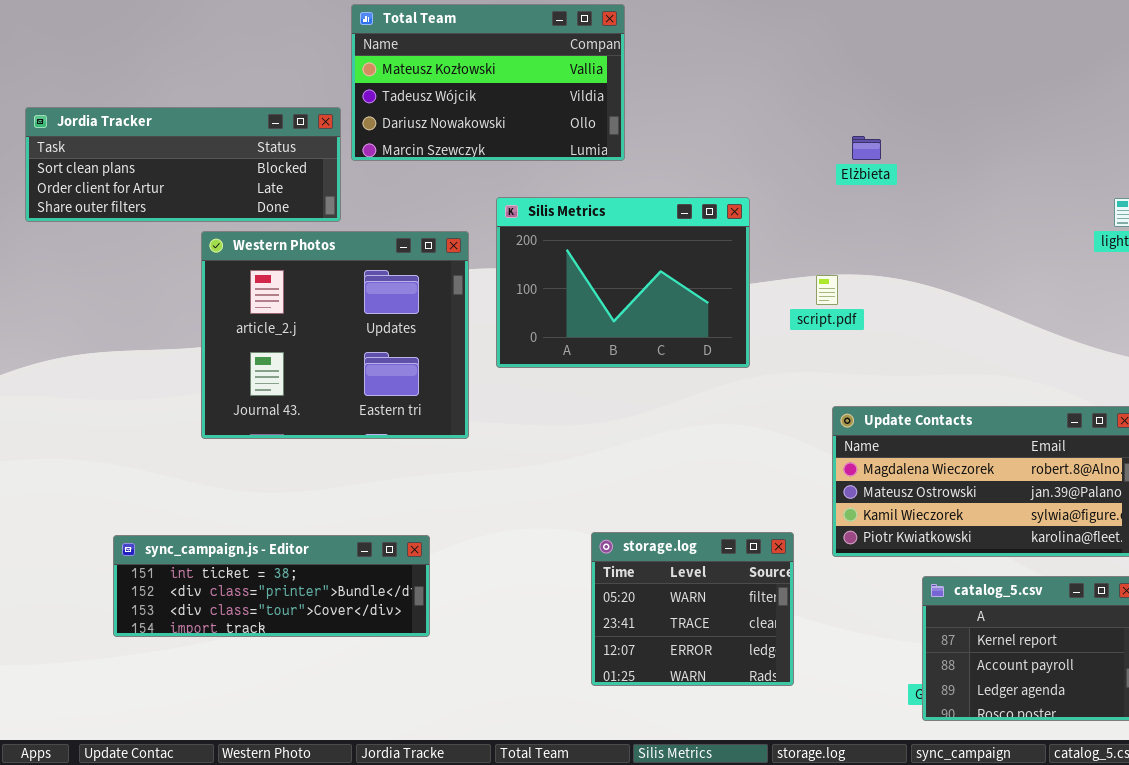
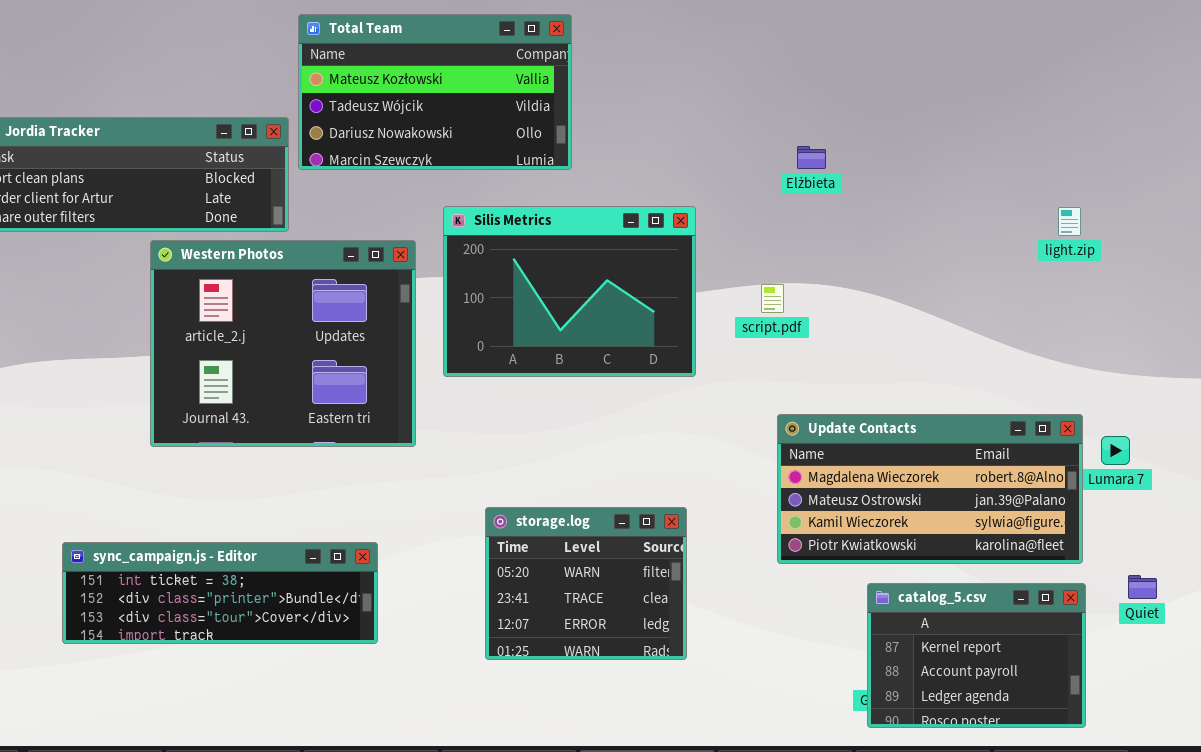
storage.log: [591,532,794,686] -> [485,507,687,660], moved

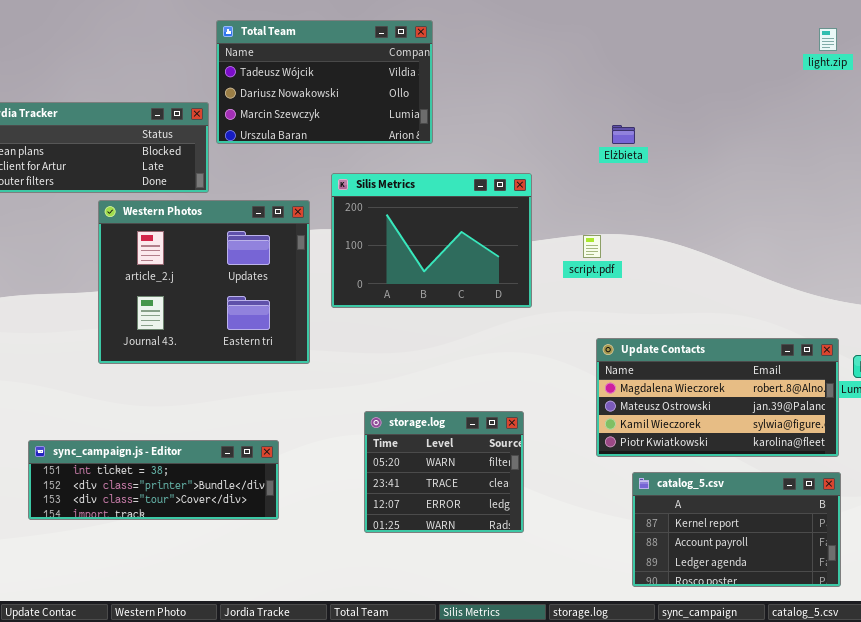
Total Team: [298,14,572,170] -> [216,20,433,144], scrolled down 1 row
light.zip: [1058,207,1081,236] -> [819,28,837,51], moved
catalog_5.csv: [867,583,1086,728] -> [632,472,841,587], resized

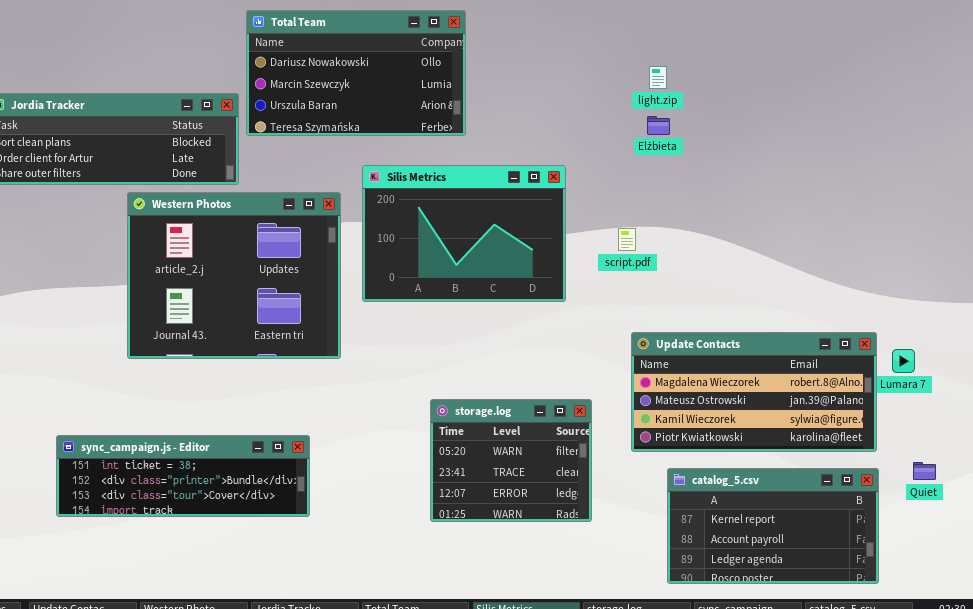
Total Team: [216,20,433,144] -> [246,10,466,136], scrolled down 1 row
light.zip: [819,28,837,51] -> [649,66,667,89], moved
storage.log: [364,411,524,533] -> [430,399,592,522], moved

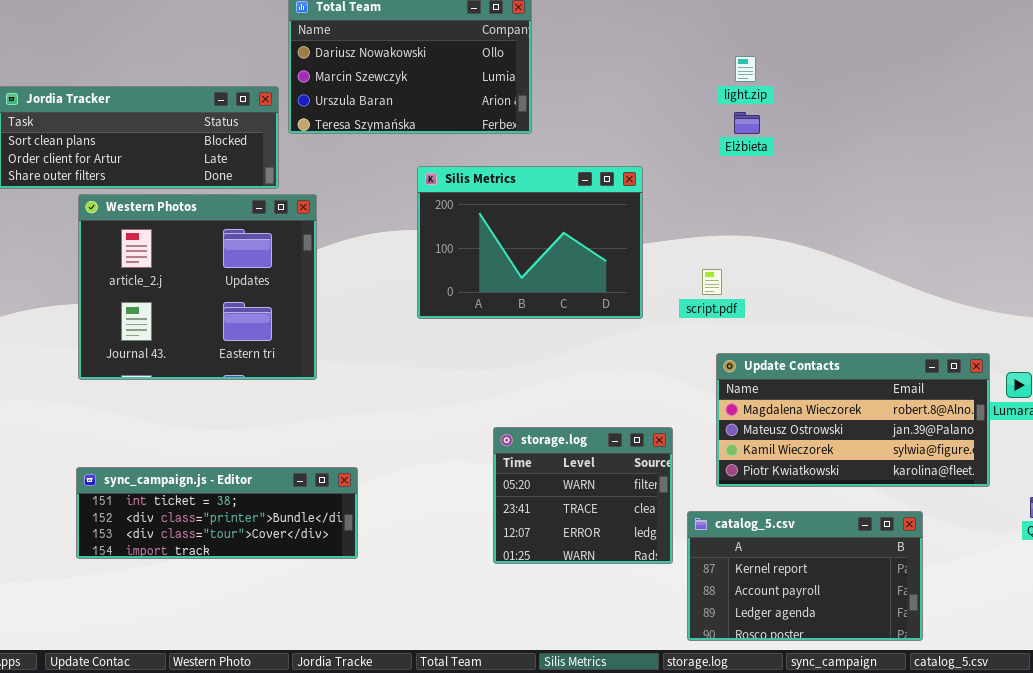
Western Photos: [127,192,341,359] -> [78,194,317,380], moved
script.pdf: [618,228,636,251] -> [702,269,722,295], moved
catalog_5.csv: [667,468,879,584] -> [687,511,923,641], moved

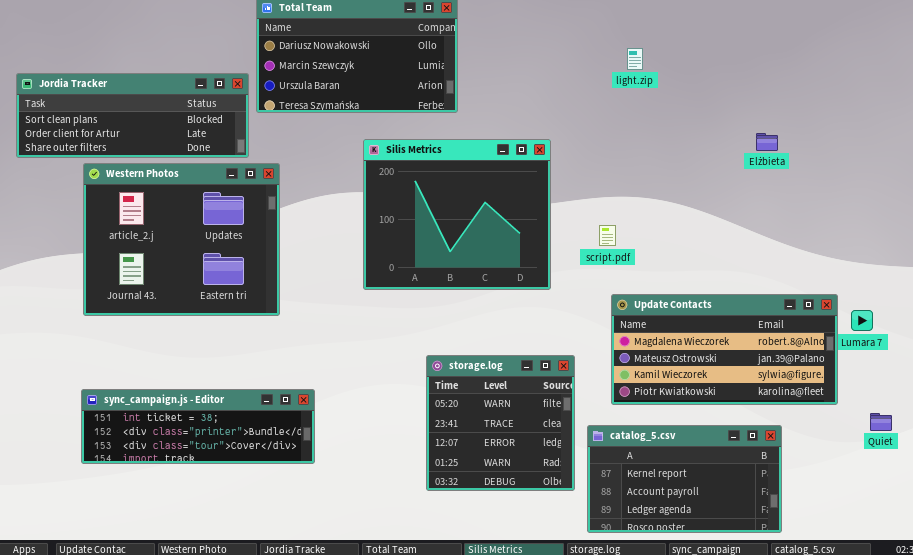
Elżbieta: [734,112,760,134] -> [756,133,778,151], moved
Silis Metrics: [417,166,643,319] -> [363,139,551,290], resized
storage.log: [493,427,673,564] -> [426,355,575,491], resized

